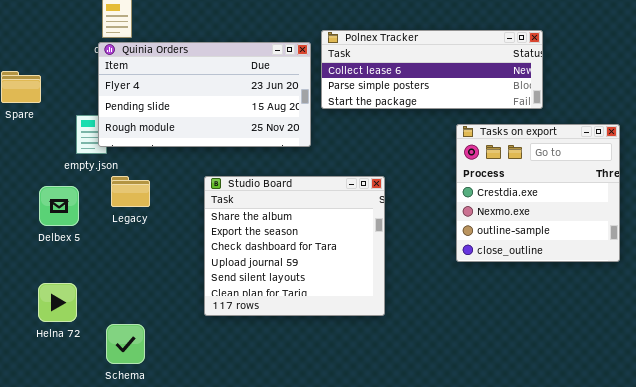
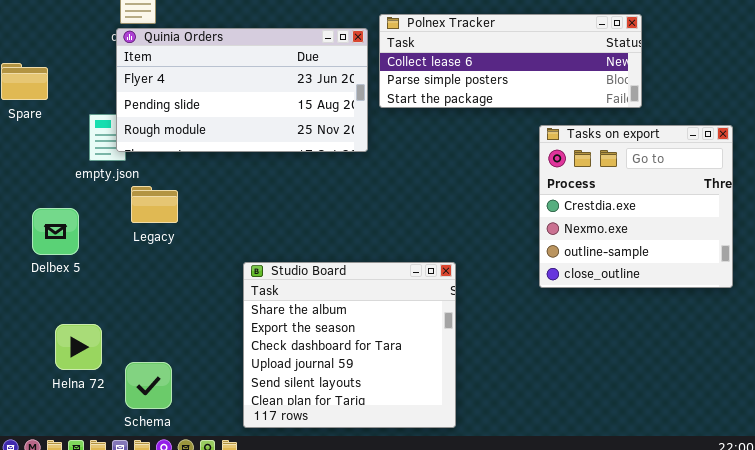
Studio Board: [204,176,385,316] -> [243,262,456,428], moved
Delbex 5: [39,186,79,226] -> [32,208,79,255], moved
Helna 72: [38,283,77,322] -> [55,324,102,370], moved

